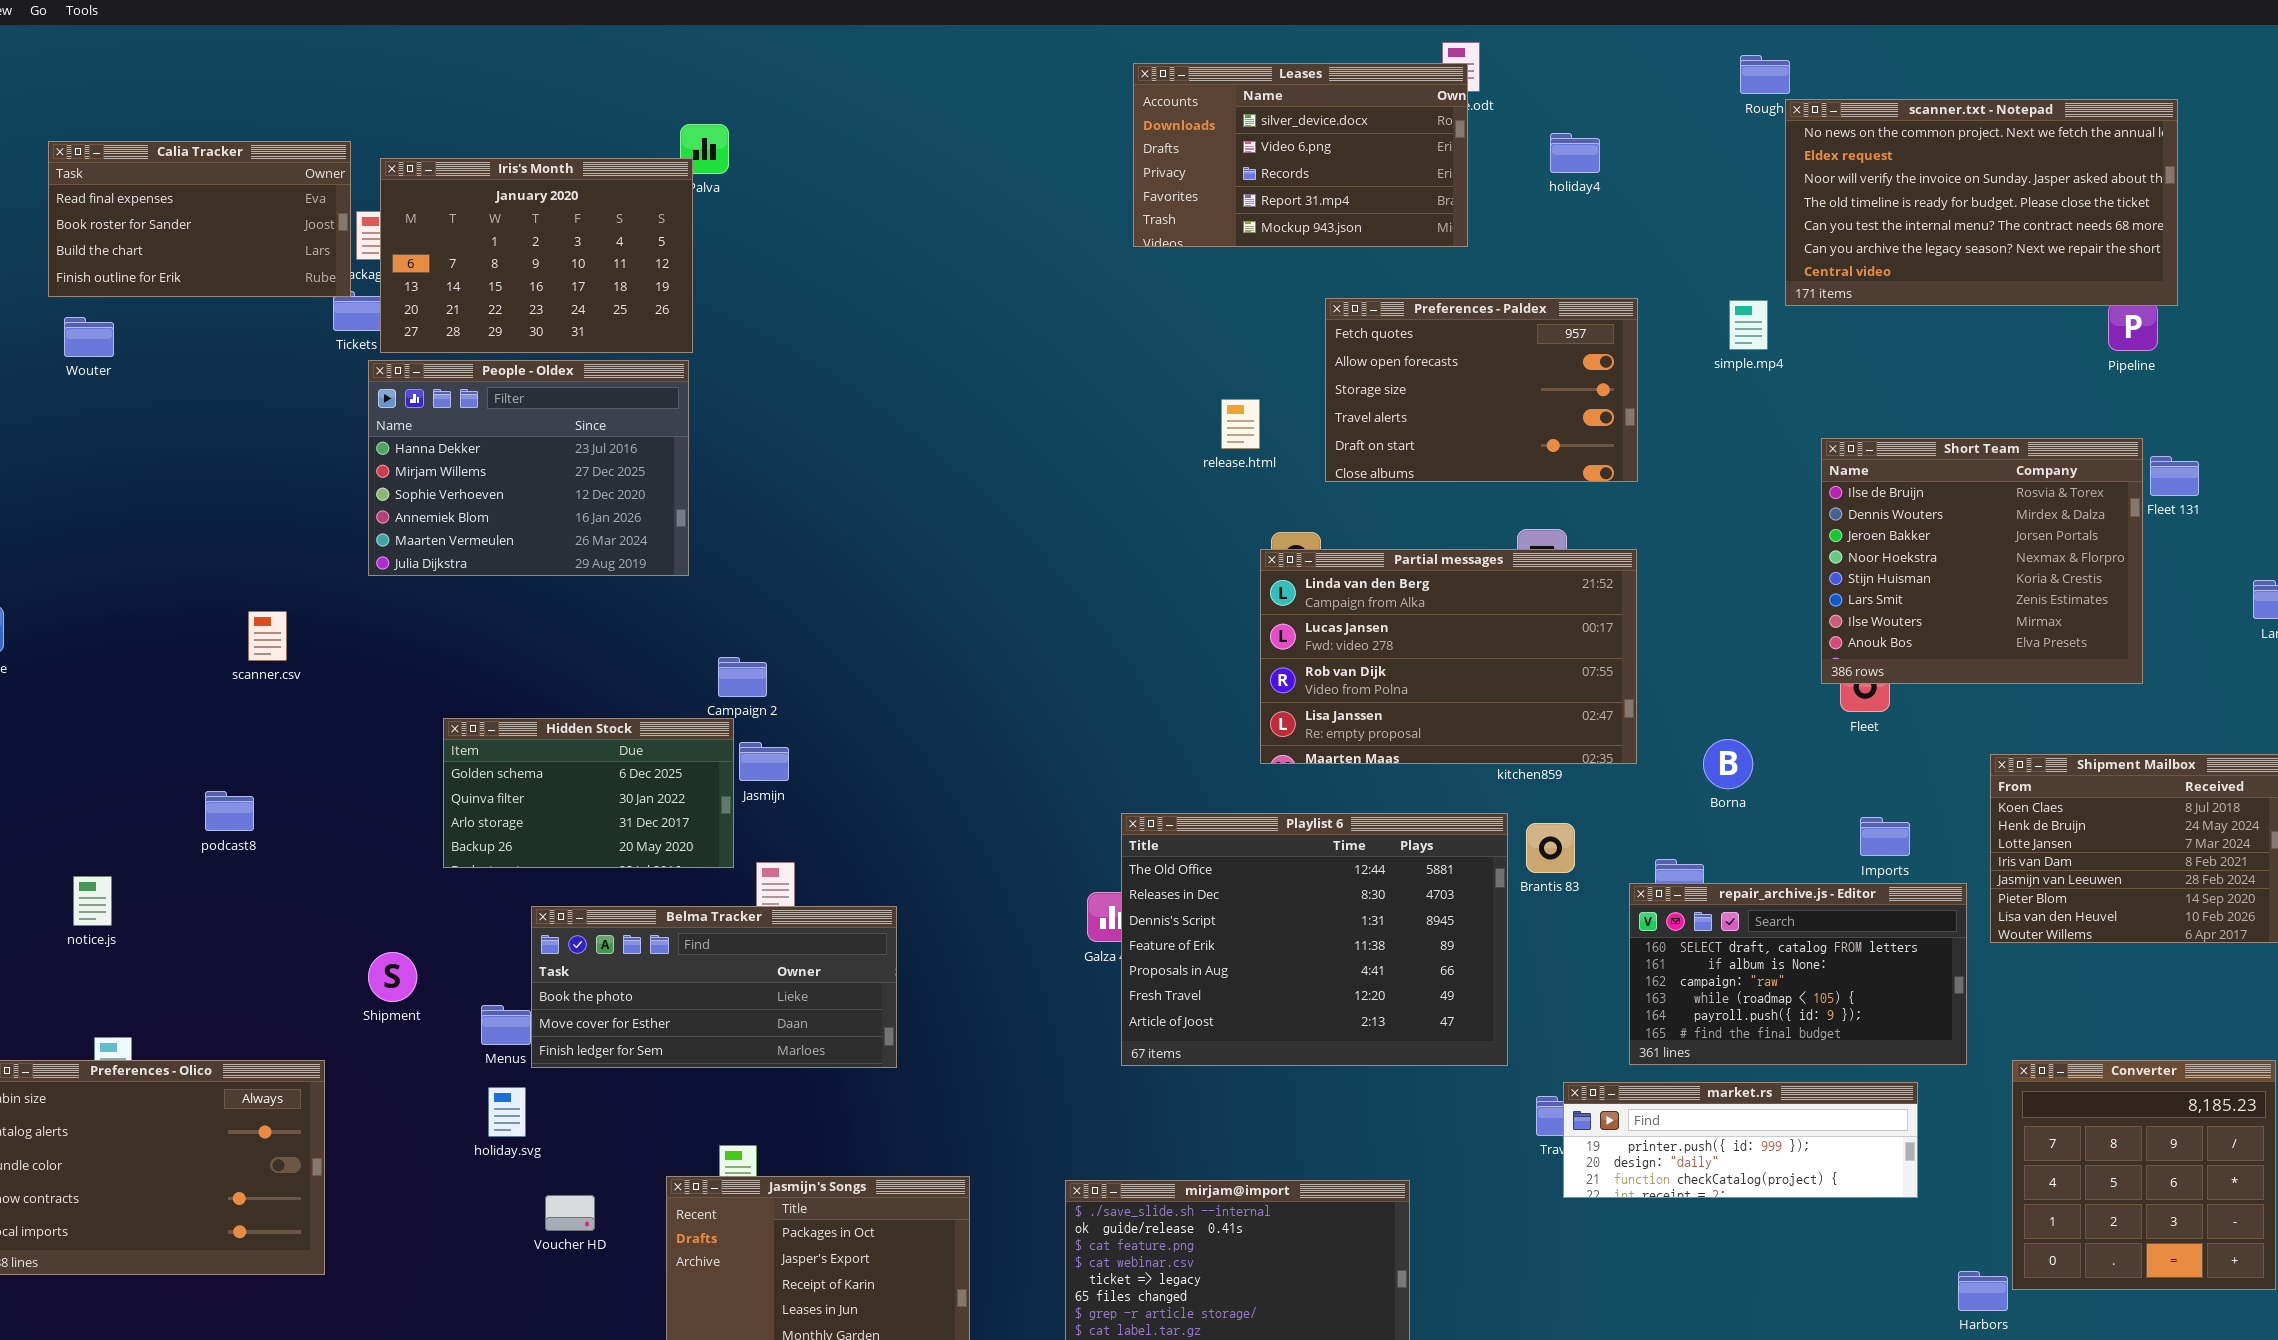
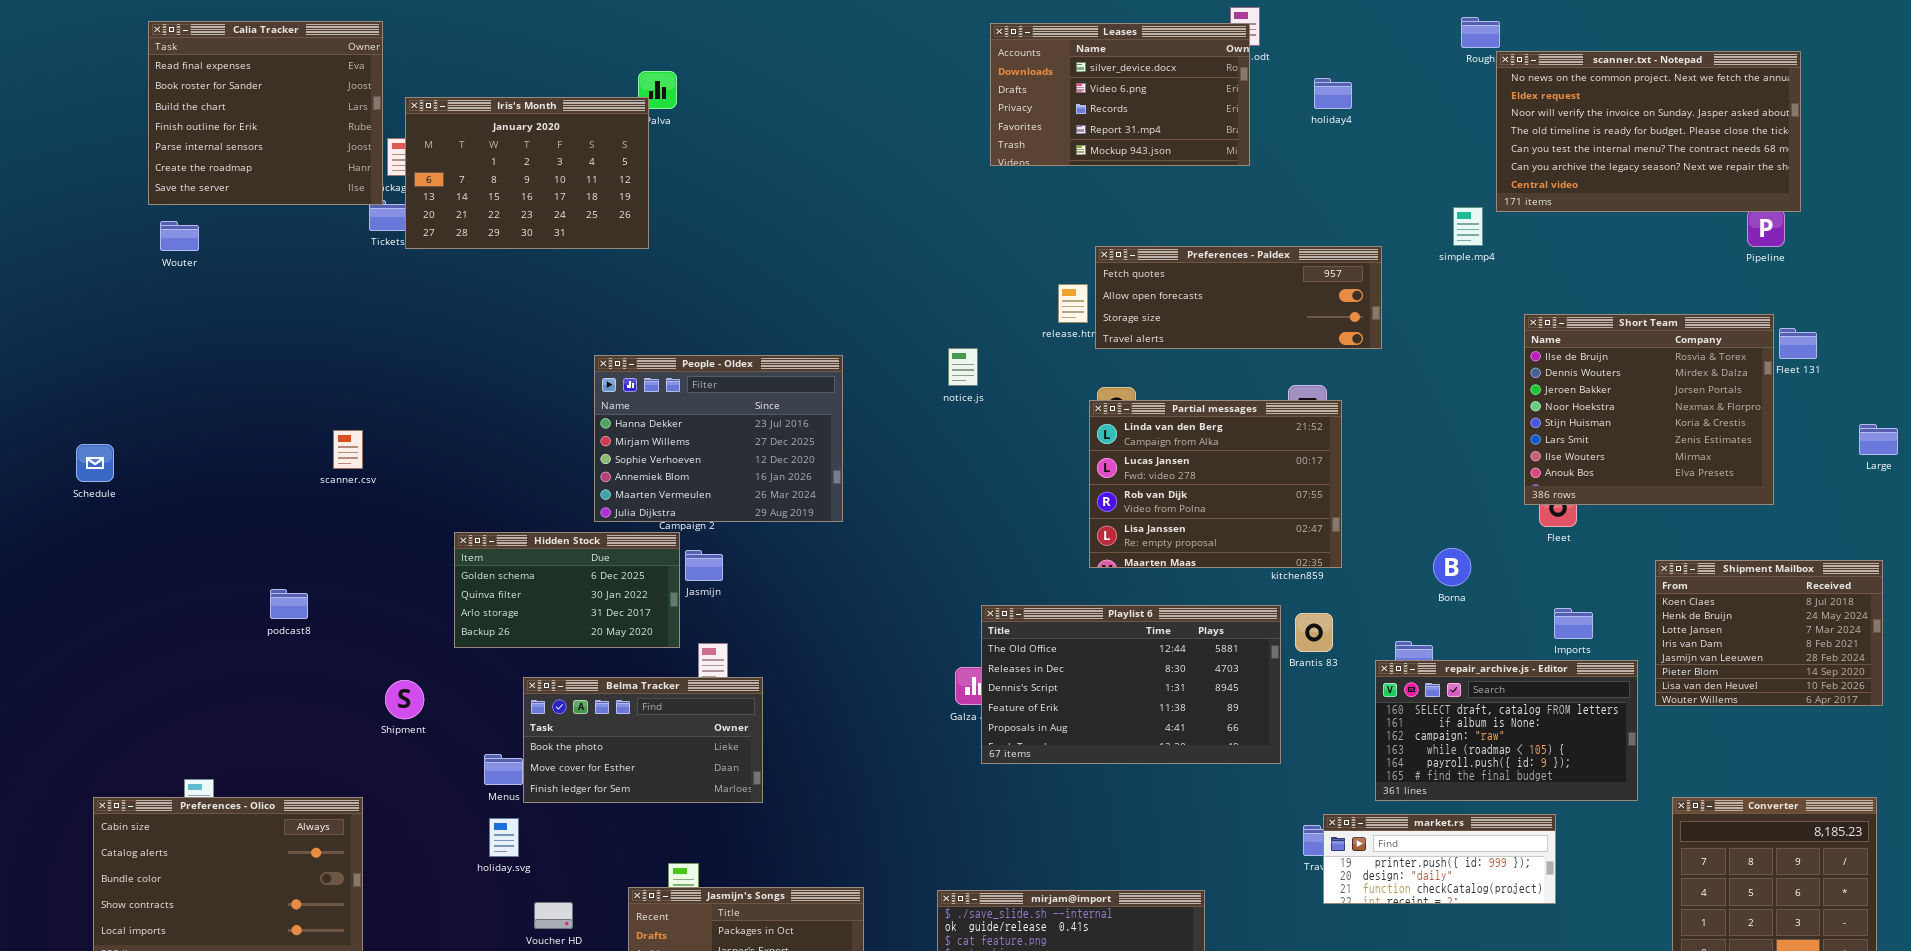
Calia Tracker: [48,141,351,297] -> [148,21,383,205], resized
Preferences - Paldex: [1325,298,1638,482] -> [1095,246,1382,349], resized
People - Oldex: [368,360,689,576] -> [594,355,843,522], moved
Partial messages: [1260,549,1637,764] -> [1089,400,1342,568], resized
scanner.csv: [248,611,287,661] -> [333,430,363,469], moved
Playlist 6: [1121,813,1508,1066] -> [981,605,1281,764], resized
notice.js: [73,876,112,926] -> [948,348,978,386], moved
Belma Tracker: [531,906,897,1068] -> [523,677,763,803], resized
Shipment: [368,952,417,1002] -> [385,680,424,719], moved
market.rs: [1563,1082,1918,1198] -> [1323,814,1556,904], resized

